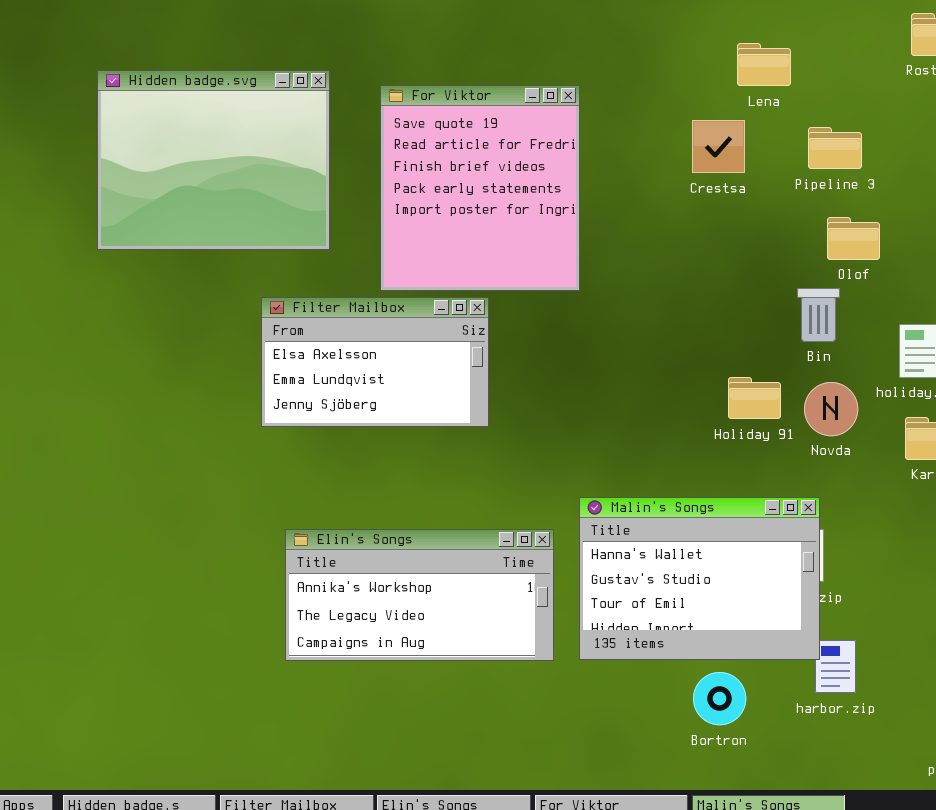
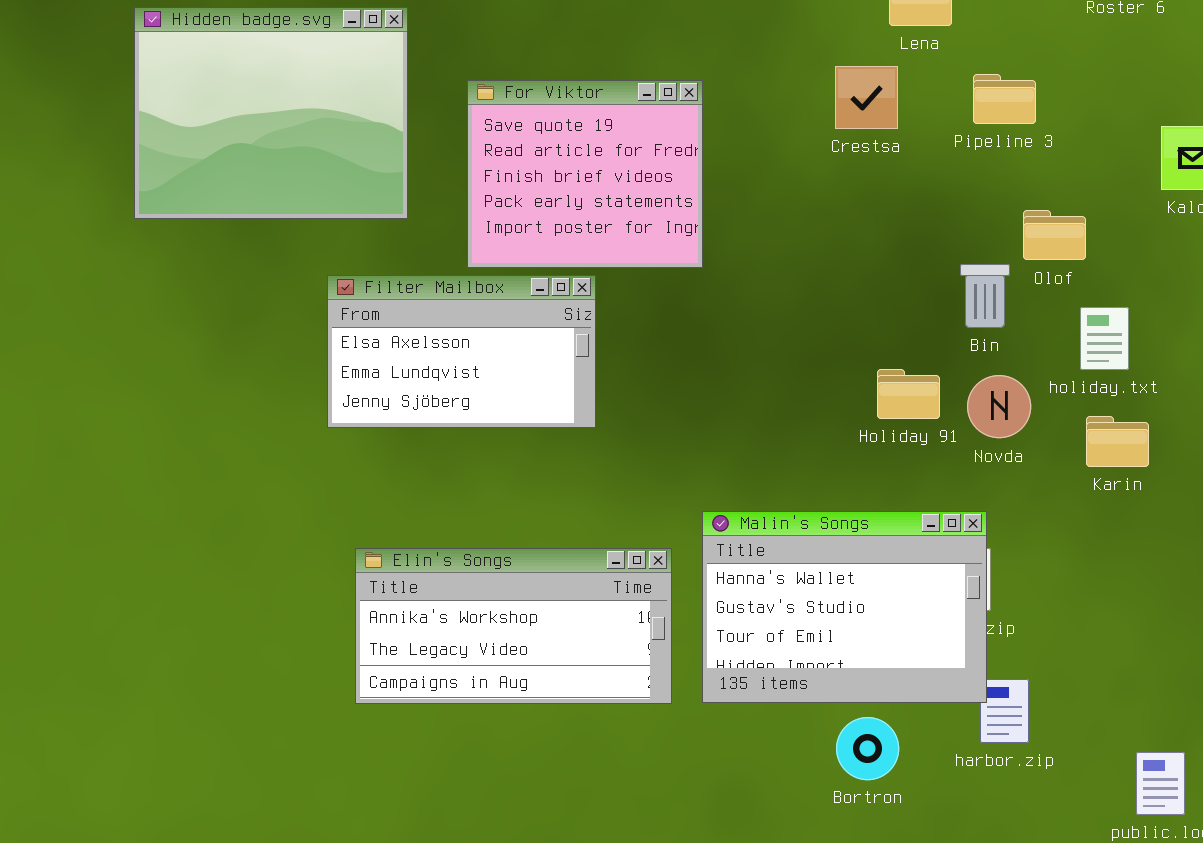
For Viktor: [380,85,580,291] -> [467,80,703,268], resized
Olof: [827,217,880,260] -> [1023,210,1086,260], moved

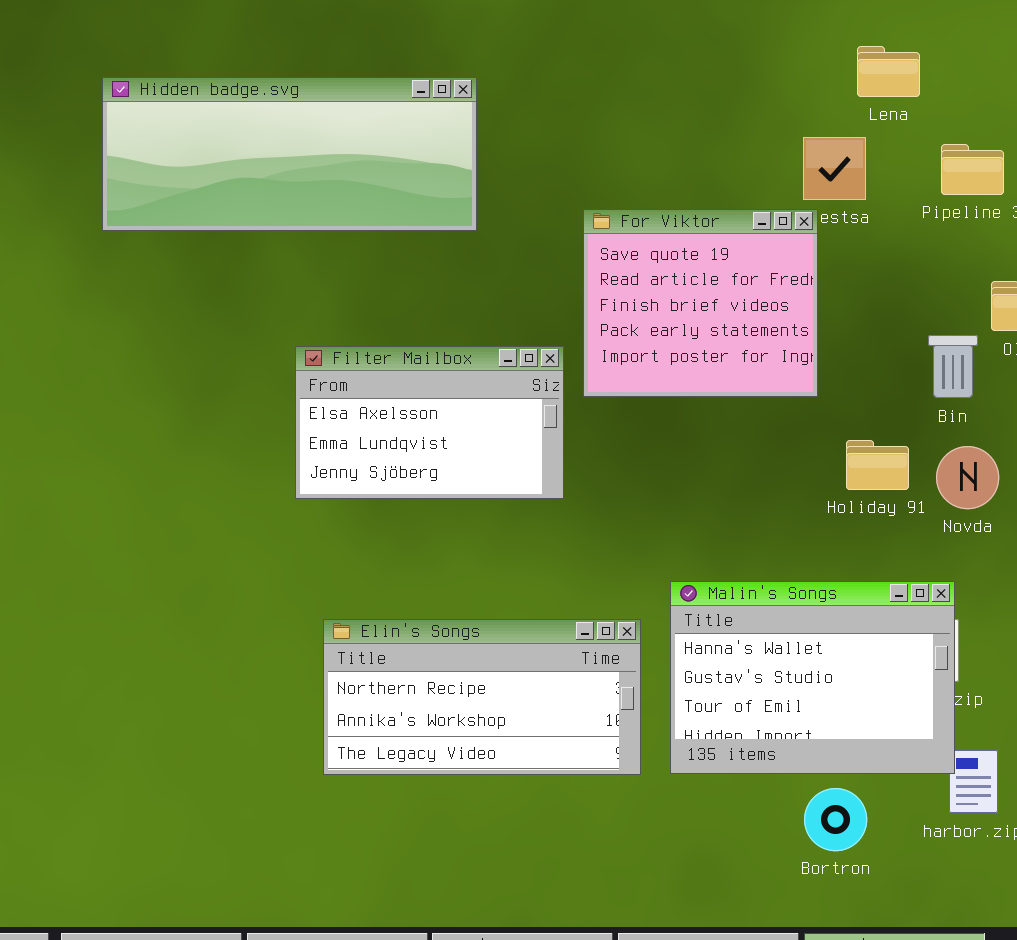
Hidden badge.svg: [134,7,408,219] -> [102,77,477,231], resized
For Viktor: [467,80,703,268] -> [583,209,818,397], moved
Elin's Songs: [355,548,672,704] -> [323,619,641,775], scrolled up 1 row

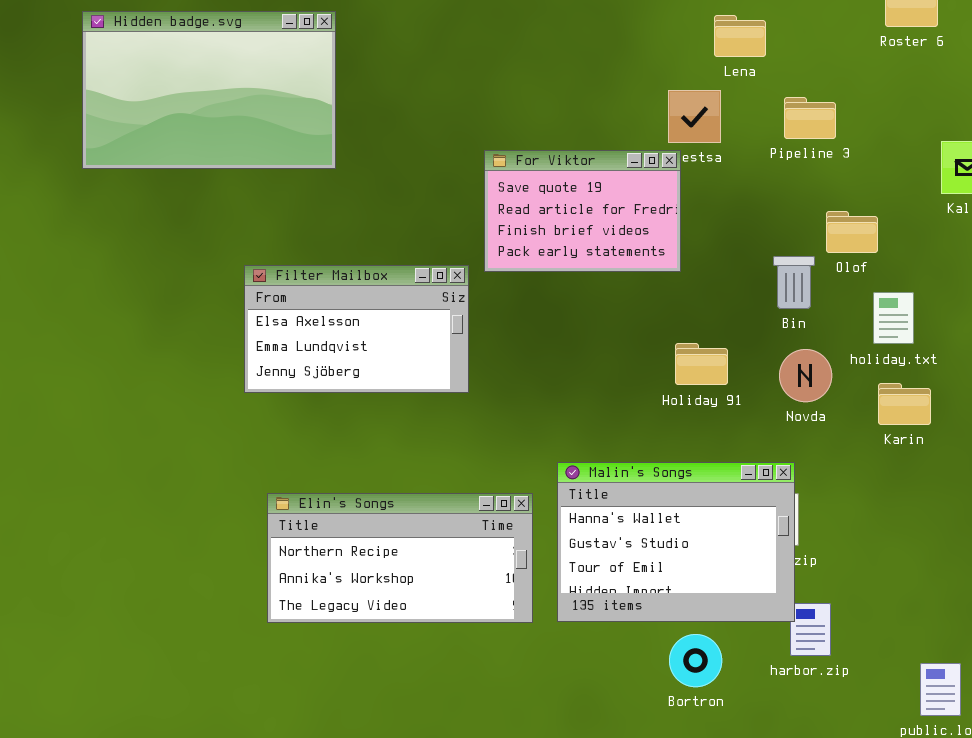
Hidden badge.svg: [102,77,477,231] -> [82,11,336,169], resized
For Viktor: [583,209,818,397] -> [484,150,681,272], resized
Holiday 91: [846,440,909,490] -> [675,343,728,385], moved

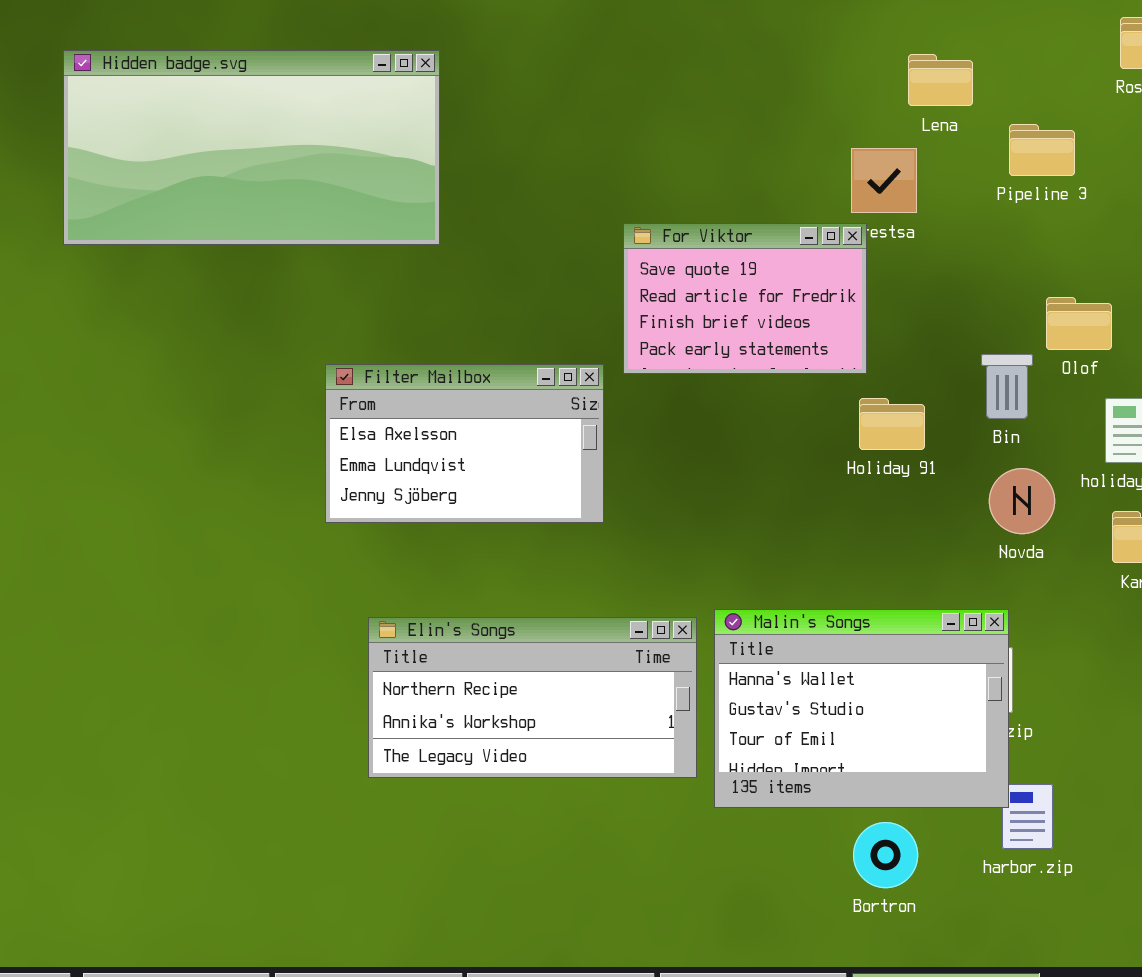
Hidden badge.svg: [82,11,336,169] -> [63,50,440,245], resized
Pipeline 3: [784,97,836,139] -> [1009,124,1075,176], moved
Holiday 91: [675,343,728,385] -> [859,398,925,450], moved
Elin's Songs: [267,493,533,623] -> [368,617,697,778], moved

